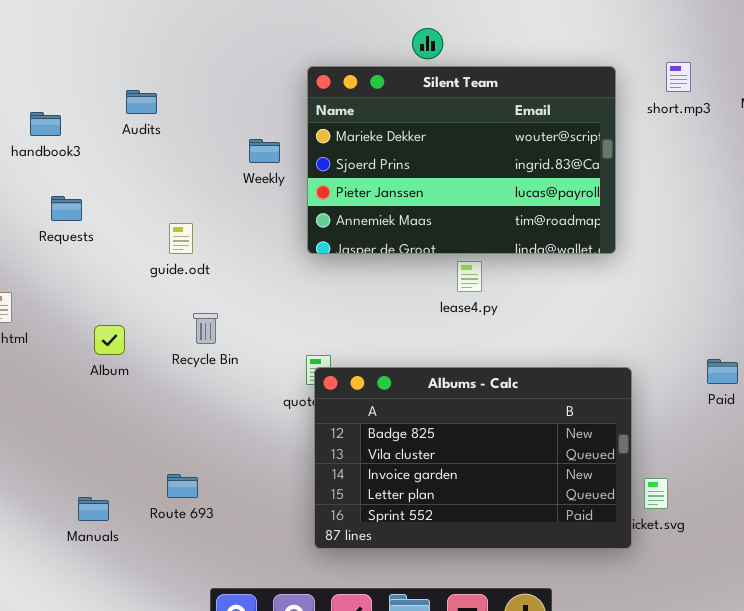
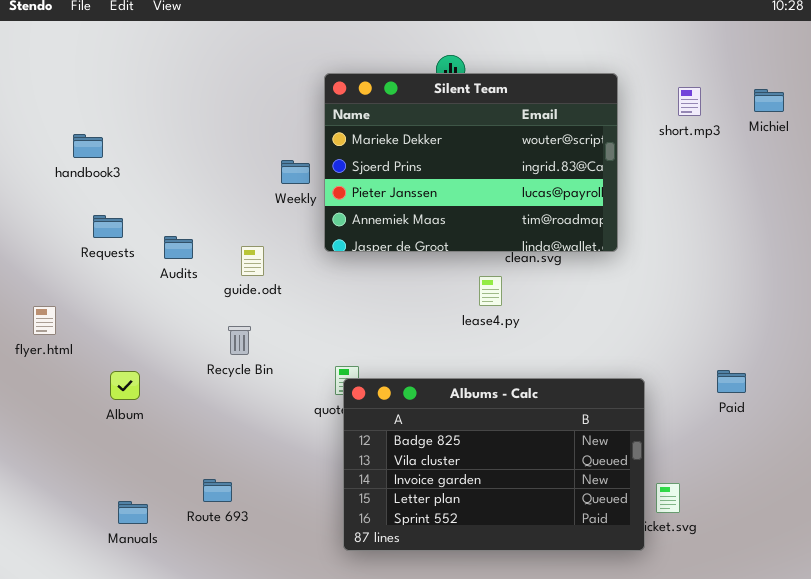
Silent Team: [307,66,616,254] -> [324,73,618,252], moved
Audits: [126,90,157,114] -> [164,236,193,259], moved
guide.odt: [169,223,193,254] -> [241,246,264,276], moved
Album: [94,325,125,355] -> [110,371,140,400], moved

